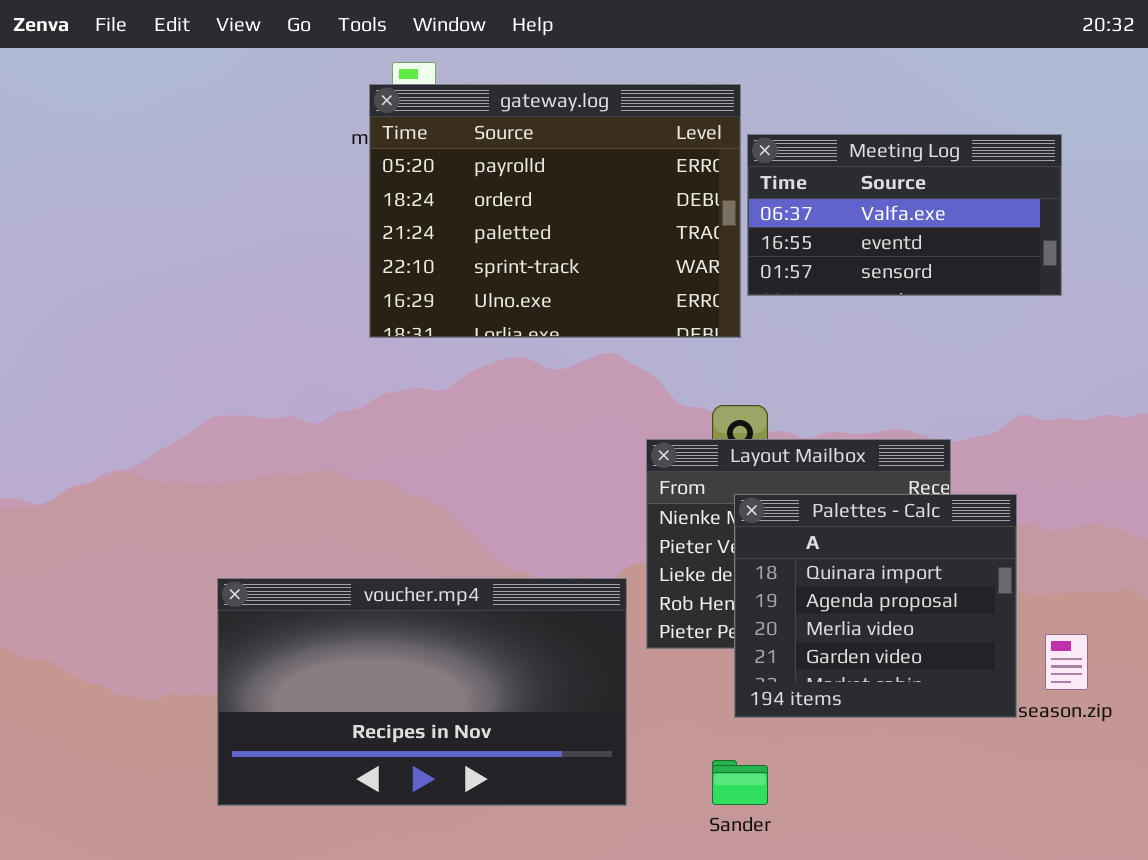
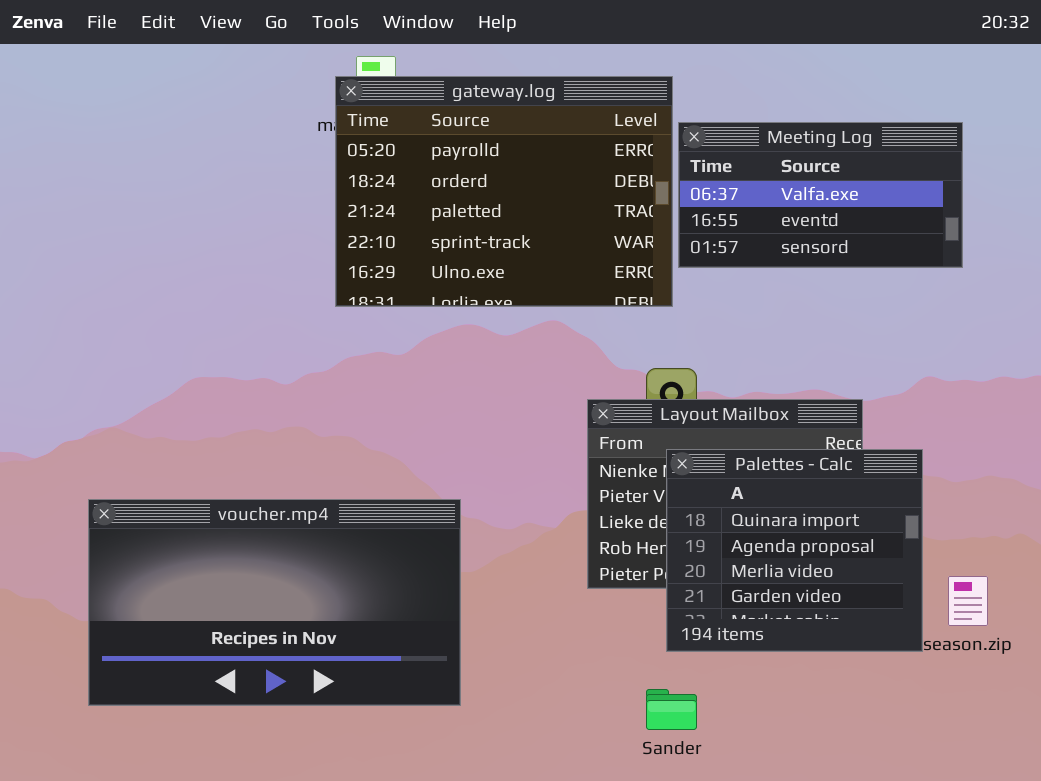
voucher.mp4: [217,578,627,806] -> [88,499,461,706], moved

